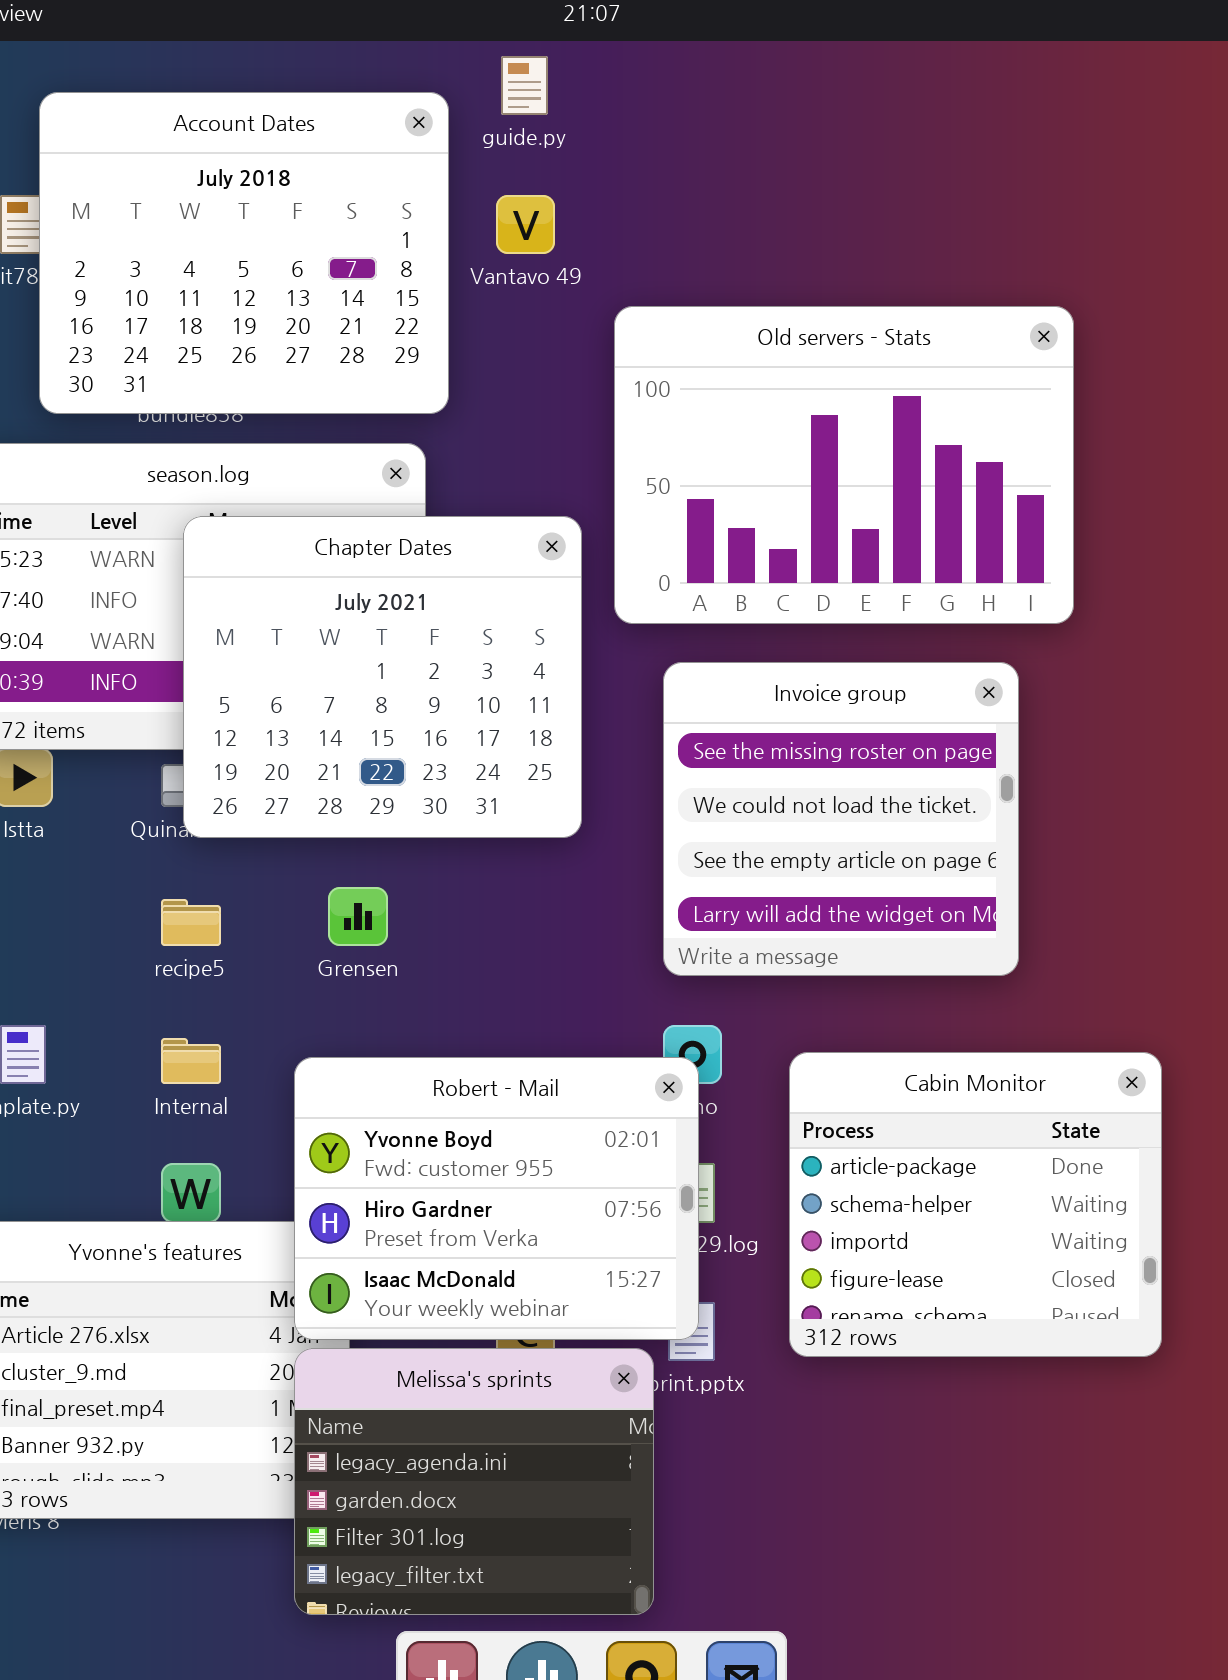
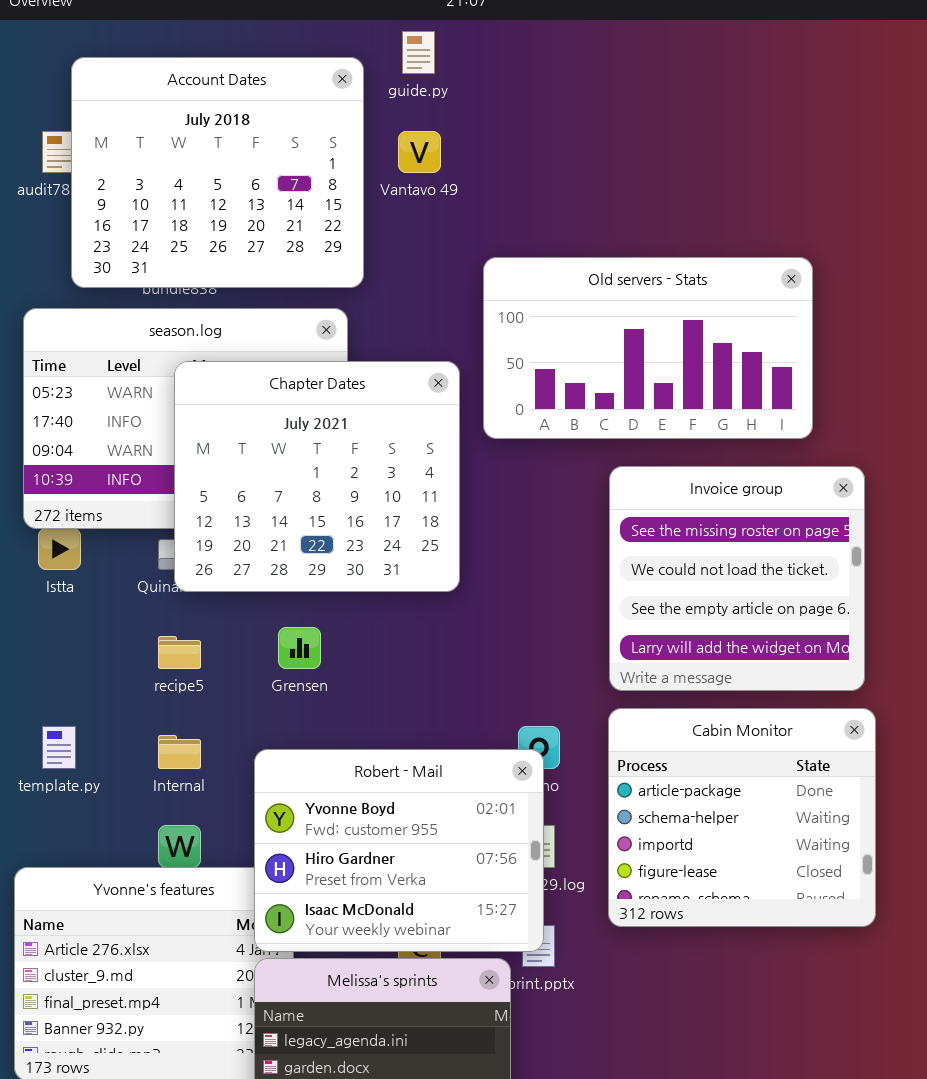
Old servers - Stats: [614,306,1074,624] -> [483,257,813,439], resized
Invoice group: [663,662,1019,976] -> [609,466,865,691], moved
Cabin Monitor: [789,1052,1162,1357] -> [608,708,876,927], moved

